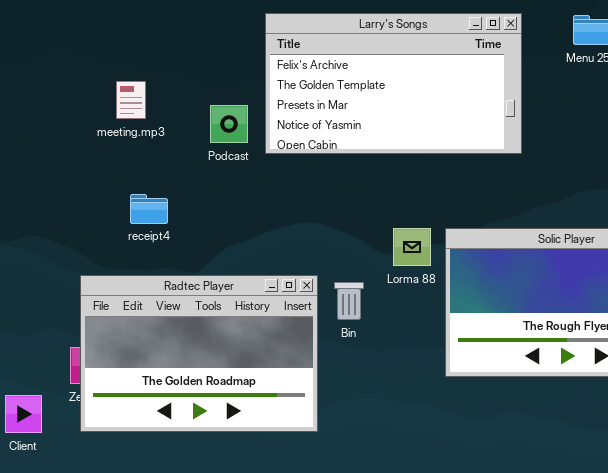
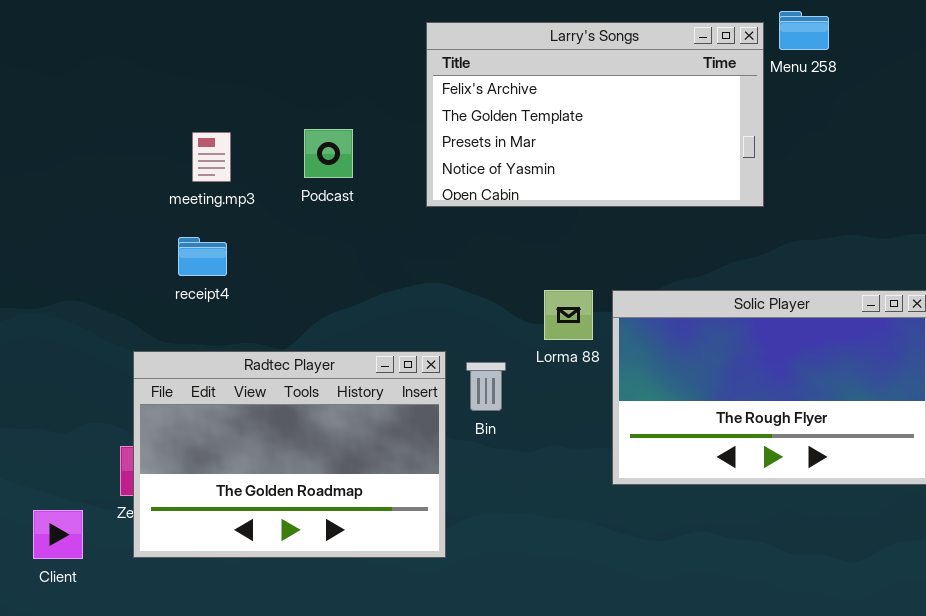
Larry's Songs: [265,13,522,154] -> [426,22,764,207], moved
meeting.mp3: [116,81,146,119] -> [192,132,231,182], moved
receipt4: [130,194,168,224] -> [178,237,227,276], moved

